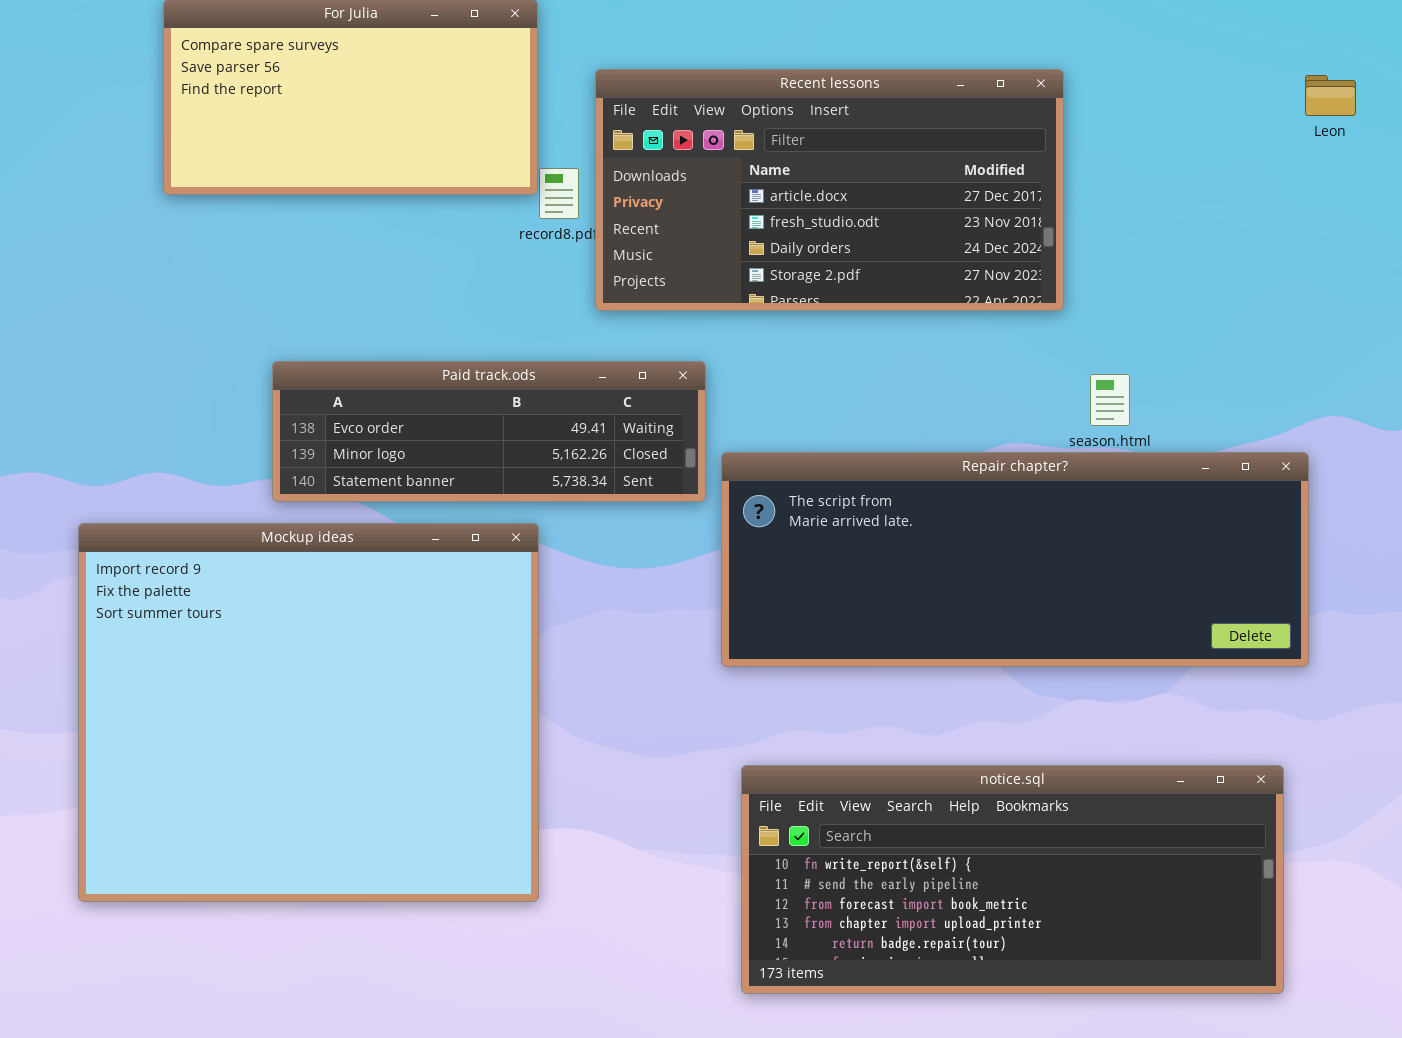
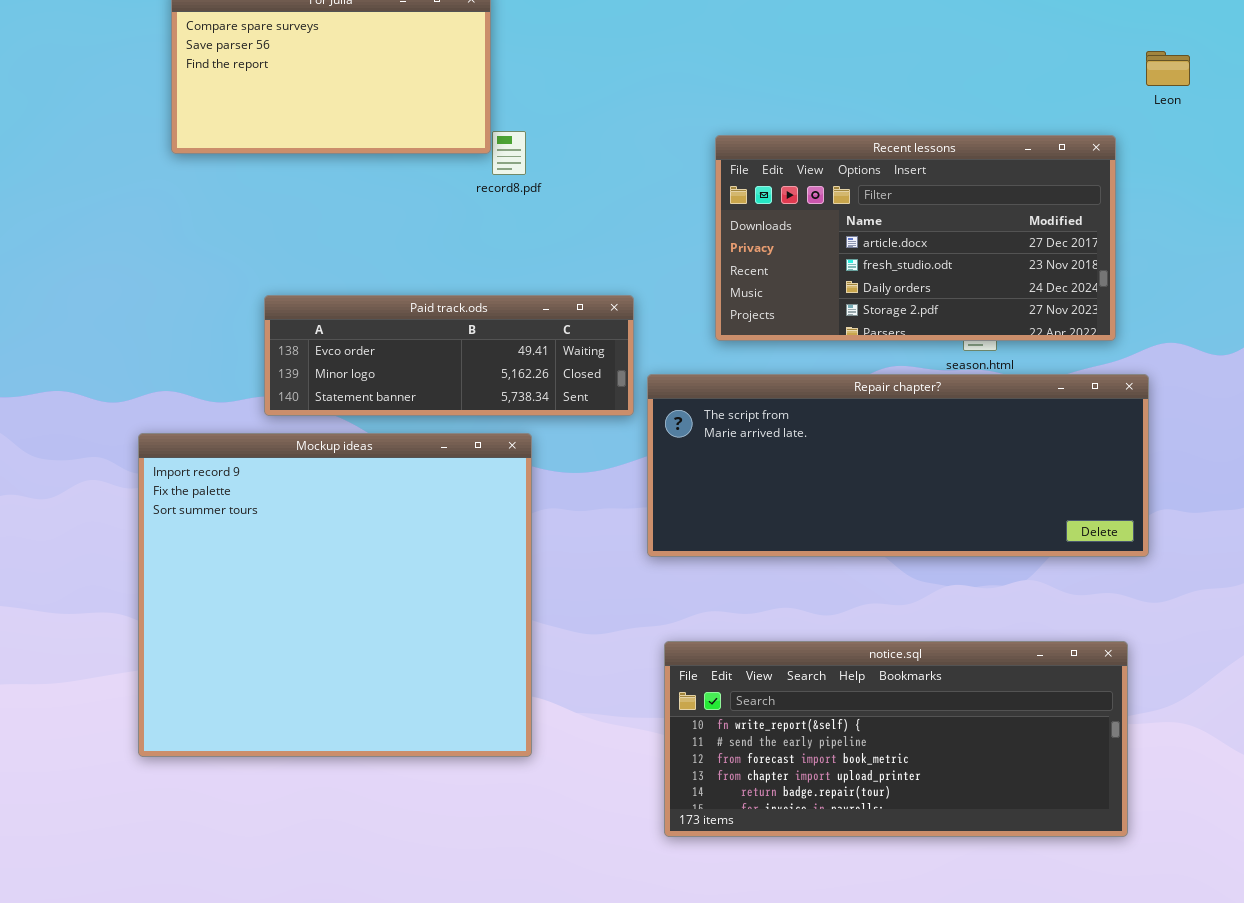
Recent lessons: [595,69,1064,311] -> [715,135,1116,341], moved
Mockup ideas: [78,523,539,902] -> [138,433,532,757], moved

